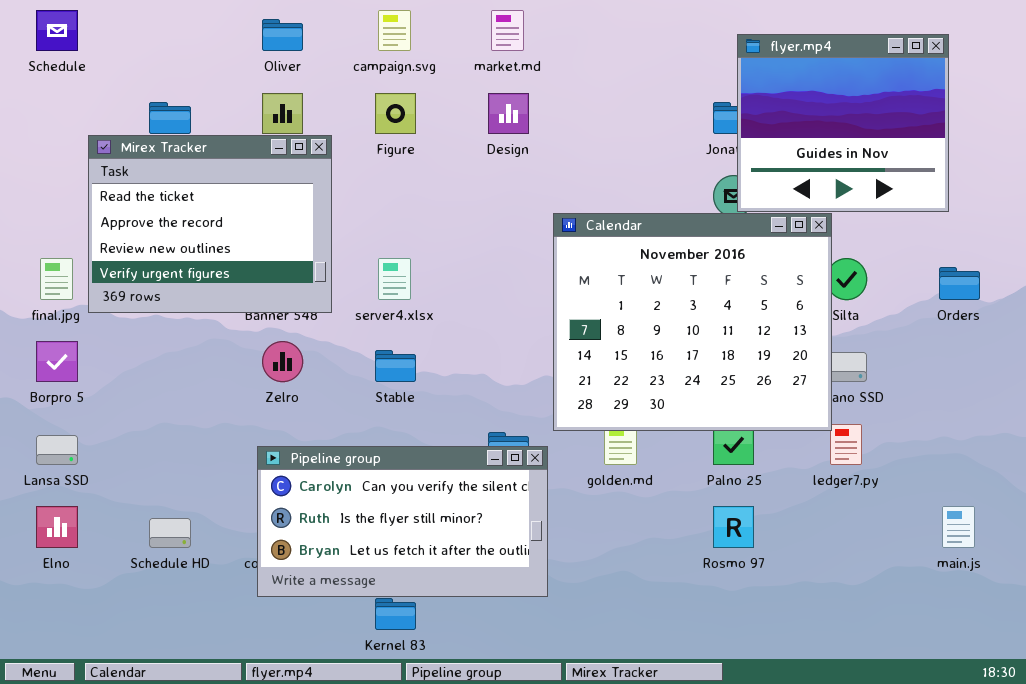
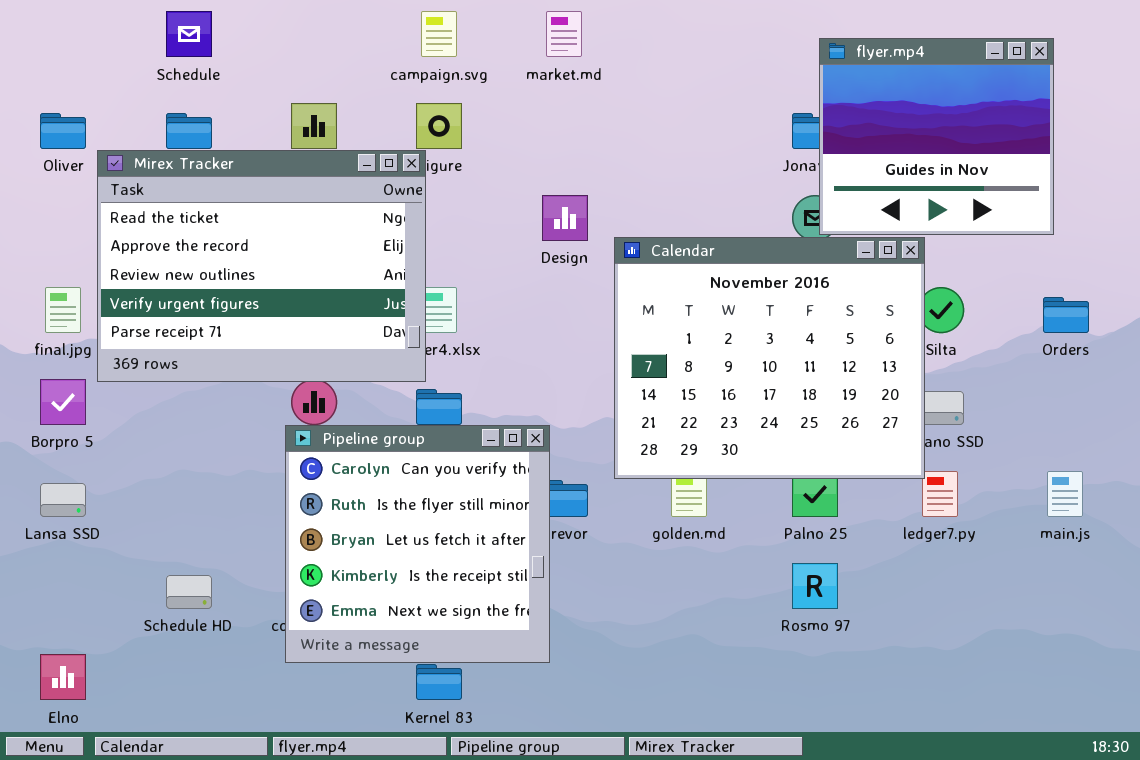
Schedule: [36,10,78,51] -> [166,11,212,57], moved
Oliver: [262,19,303,51] -> [40,113,86,149], moved
Design: [488,93,529,134] -> [542,195,588,241], moved
Mirex Tracker: [88,135,332,313] -> [97,150,426,382], resized
Pipeline group: [257,446,548,597] -> [285,425,550,663], resized
Elno: [36,506,78,548] -> [40,654,86,700], moved
main.js: [942,506,975,548] -> [1047,471,1083,517], moved

